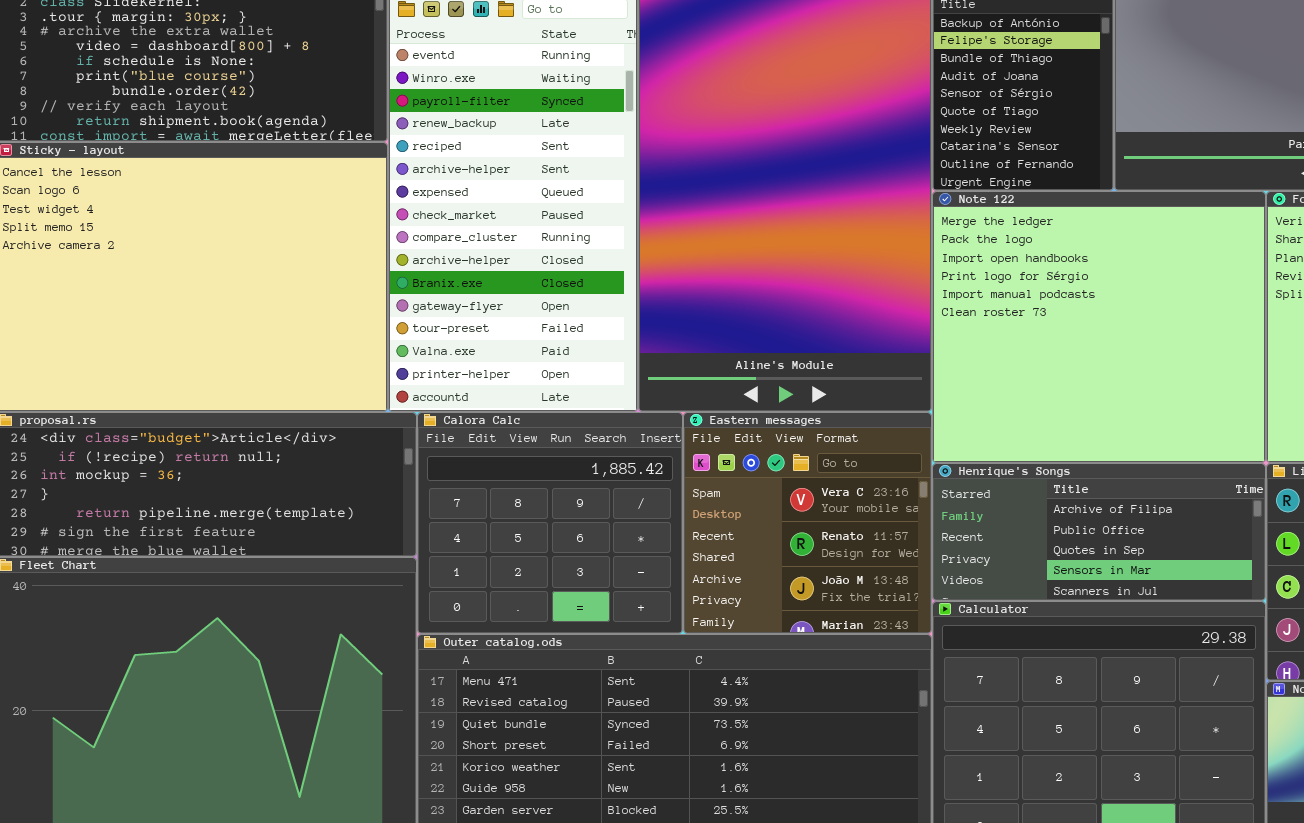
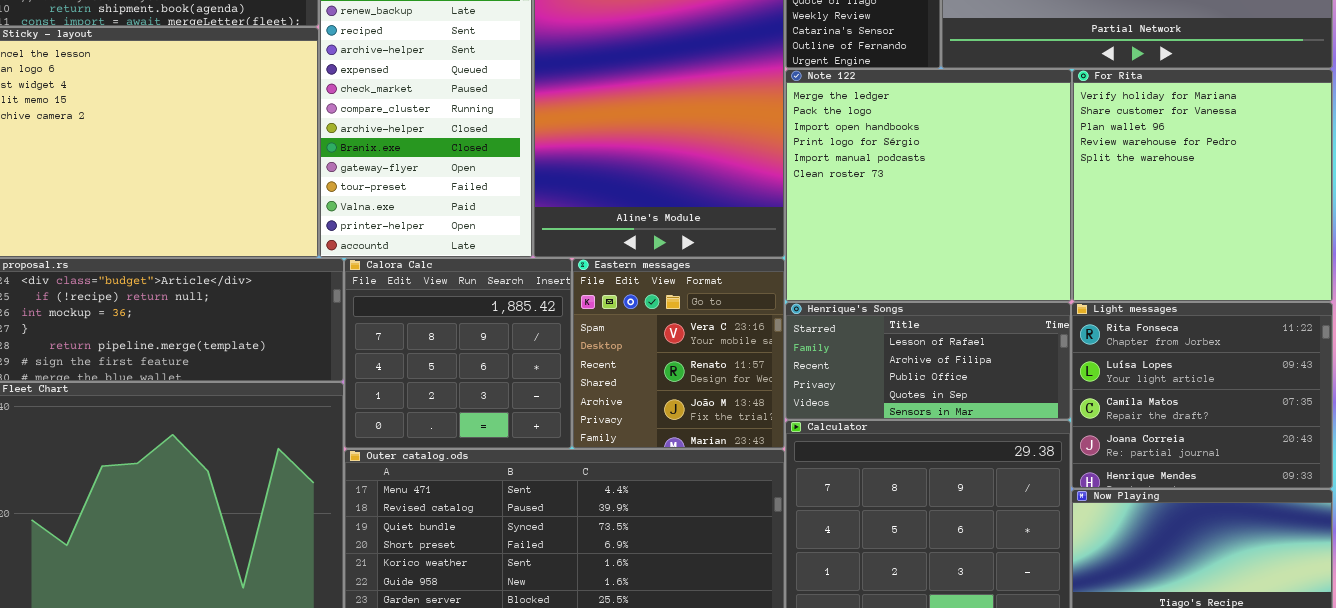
Henrique's Songs: [932,463,1266,601] -> [785,302,1071,420], scrolled up 1 row

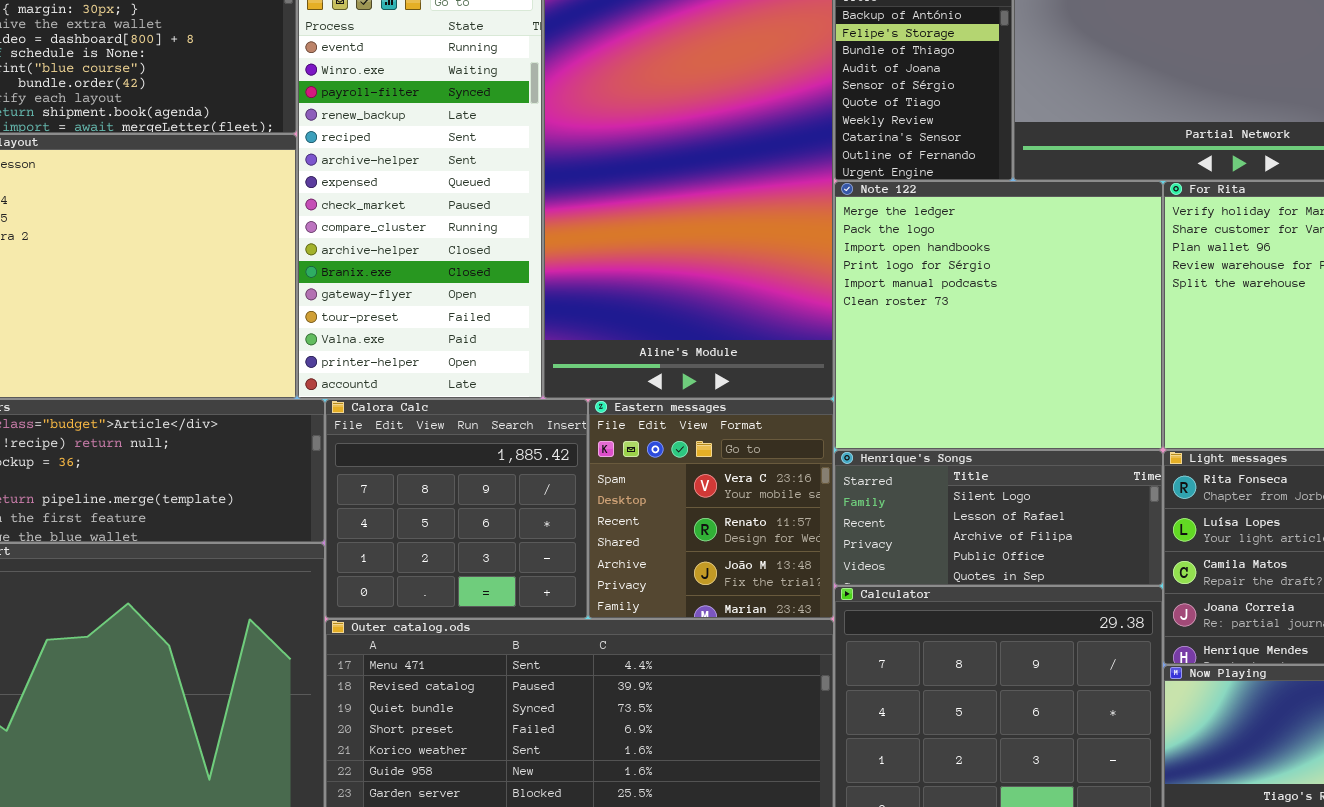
Henrique's Songs: [785,302,1071,420] -> [834,450,1163,586], scrolled up 1 row

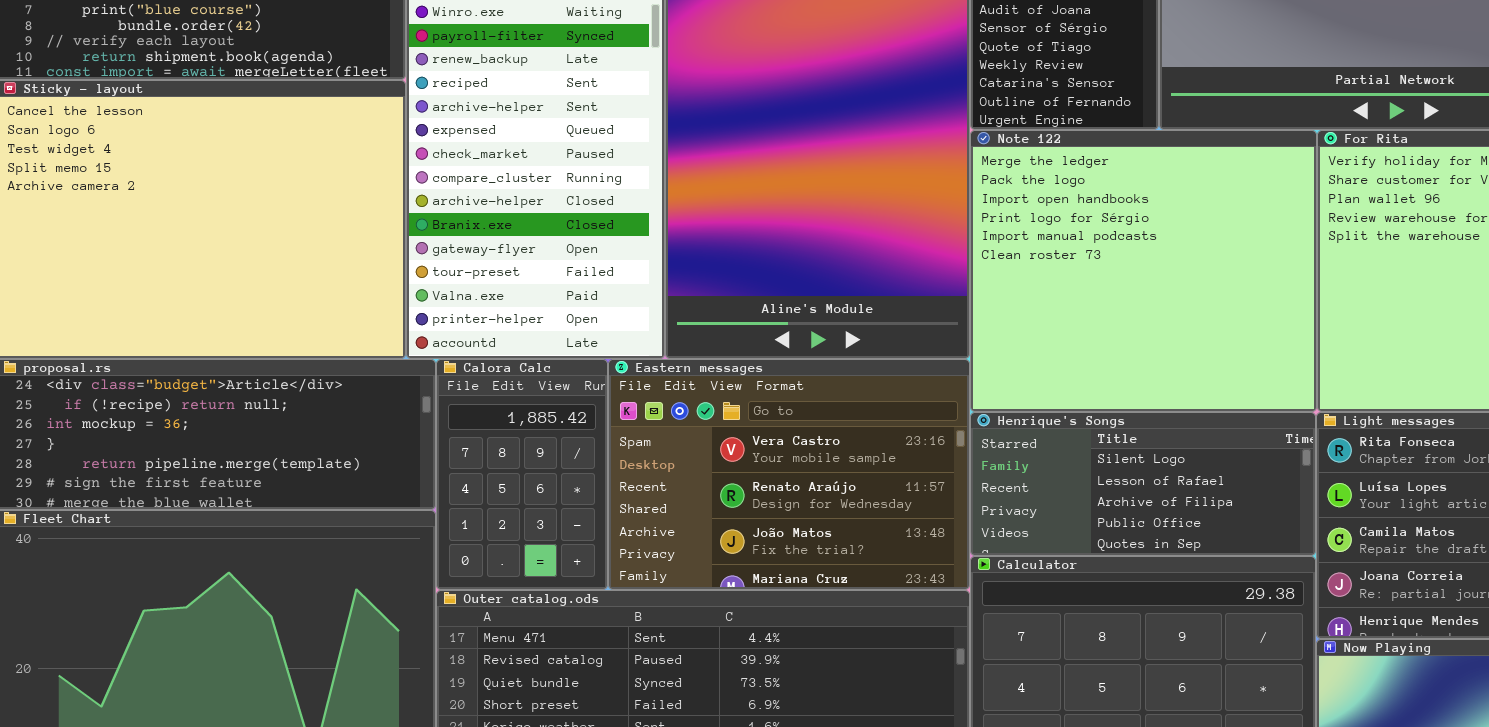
Calora Calc: [325,399,588,619] -> [436,359,608,590], resized
Eastern messages: [588,399,834,619] -> [608,359,970,590], resized

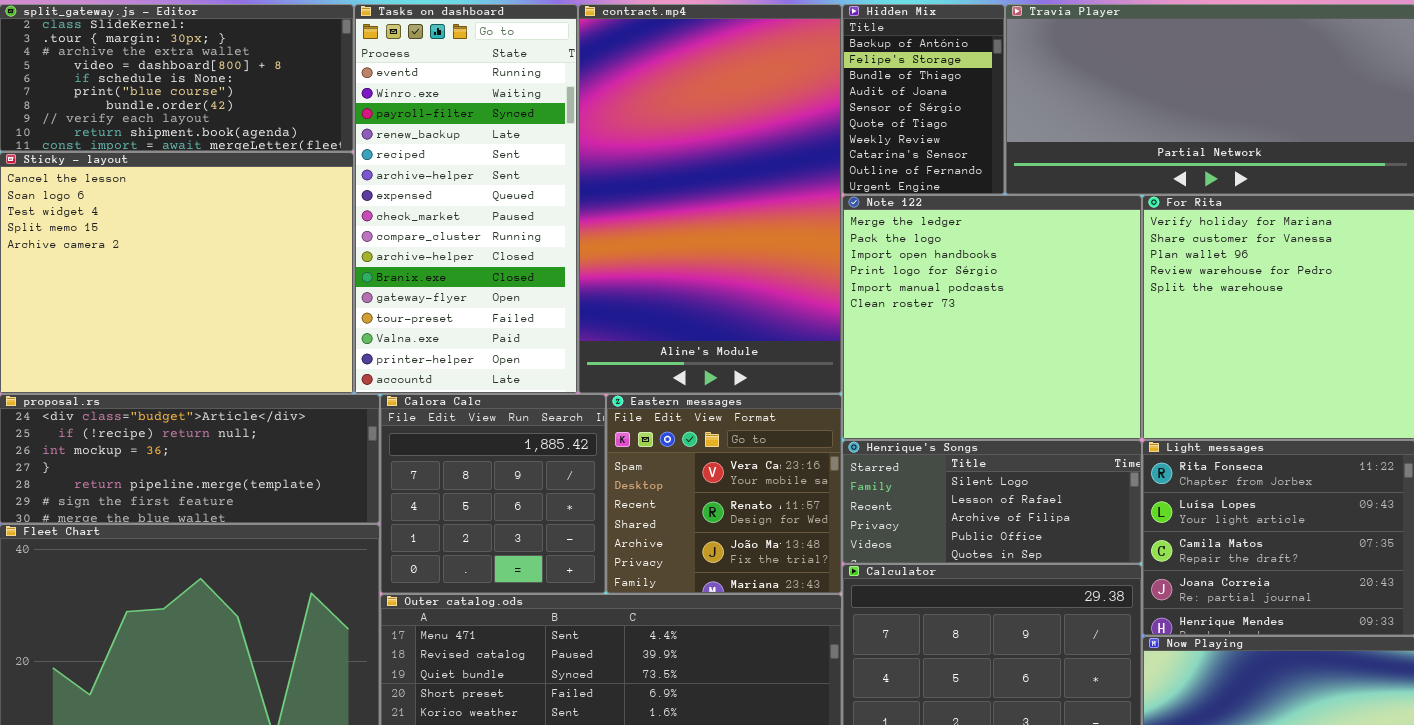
Calora Calc: [436,359,608,590] -> [380,394,606,594], resized
Eastern messages: [608,359,970,590] -> [606,394,842,594], resized

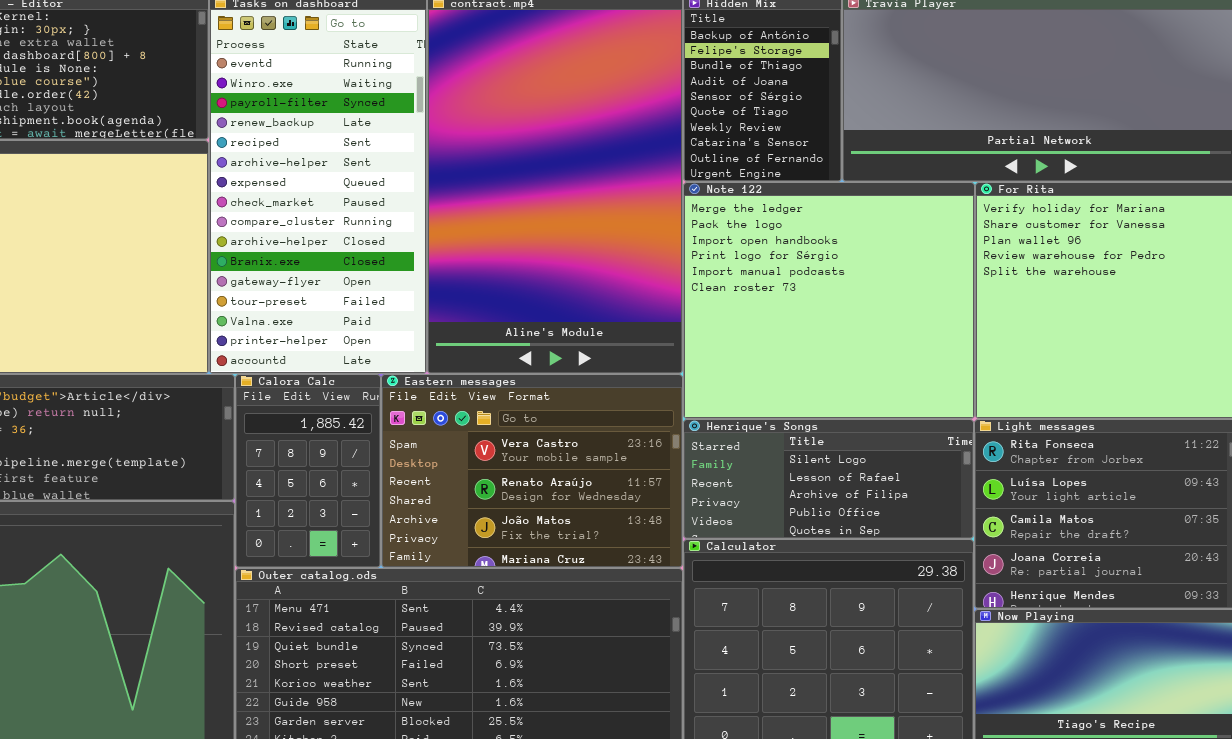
Calora Calc: [380,394,606,594] -> [235,374,381,568], resized
Eastern messages: [606,394,842,594] -> [381,374,683,568], resized

